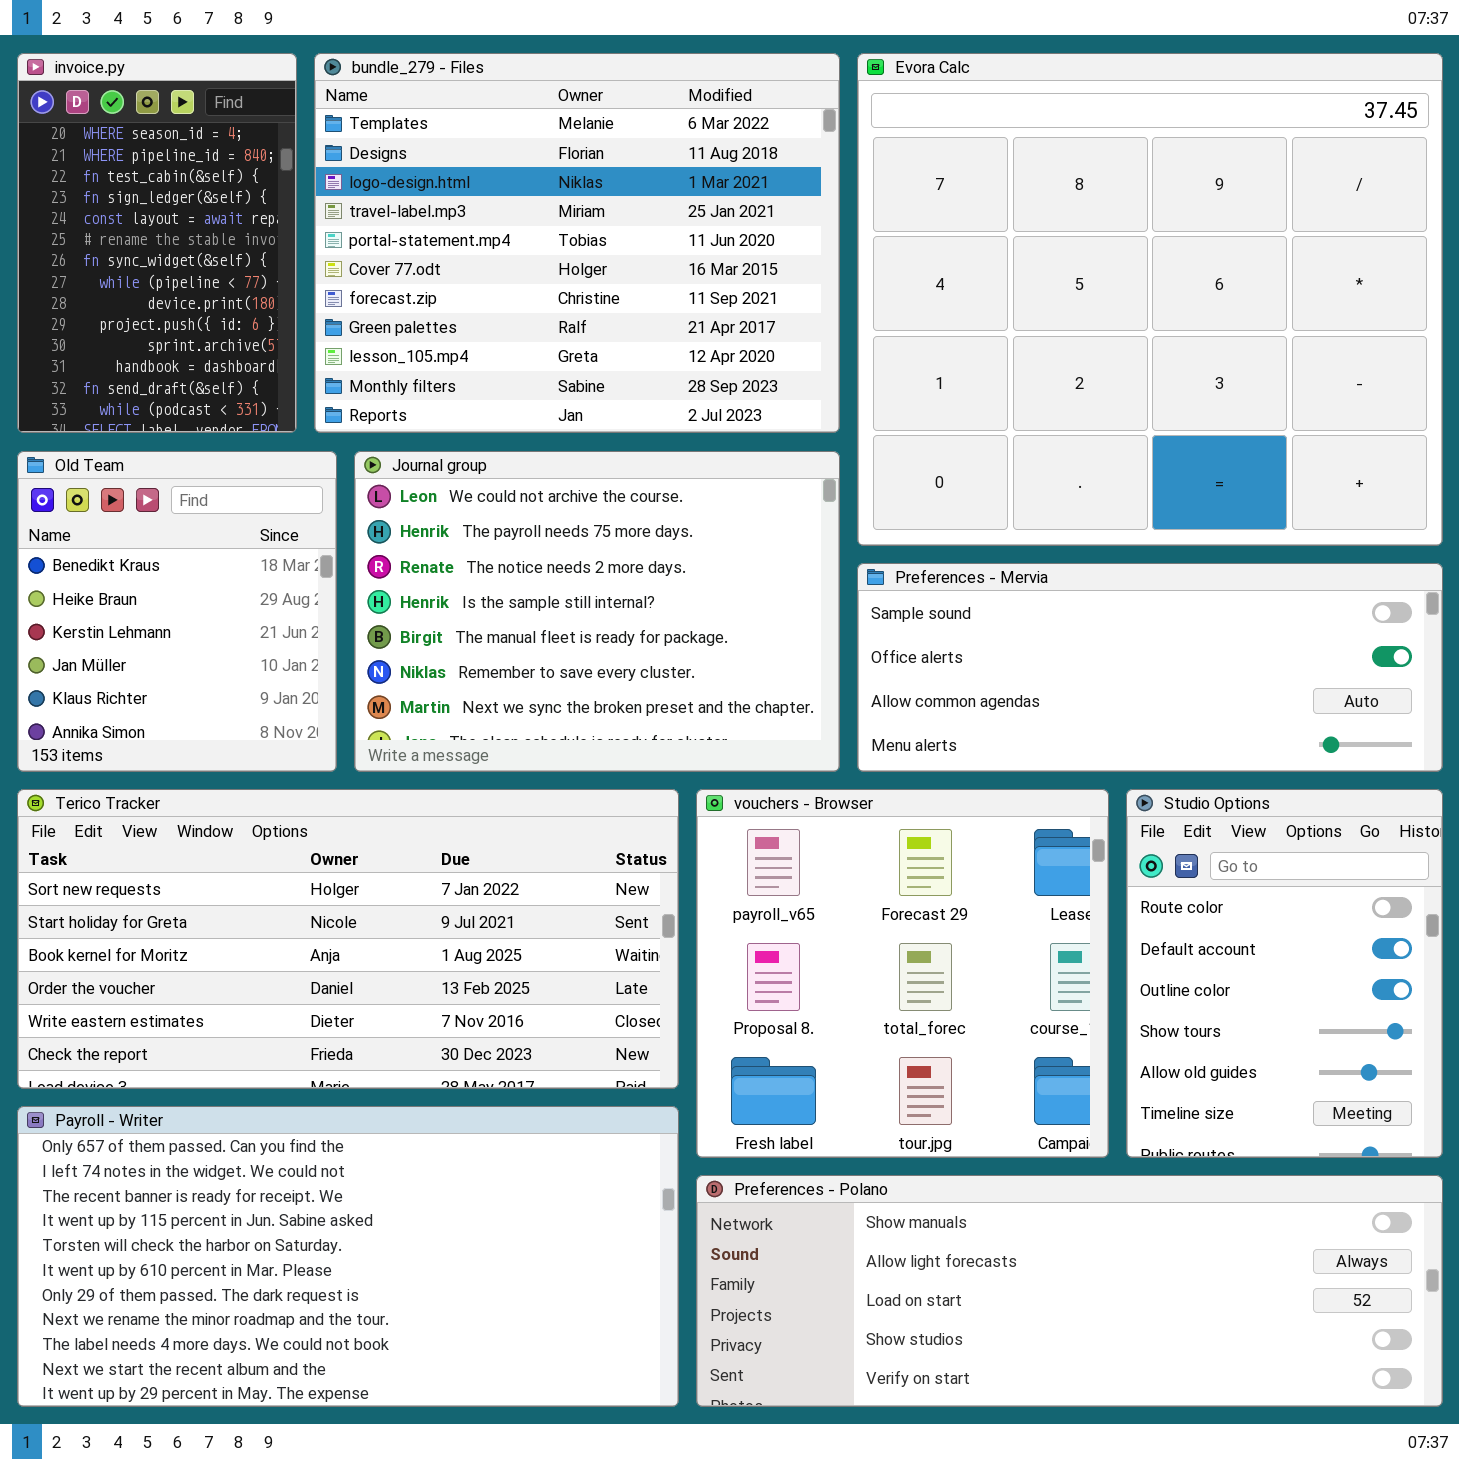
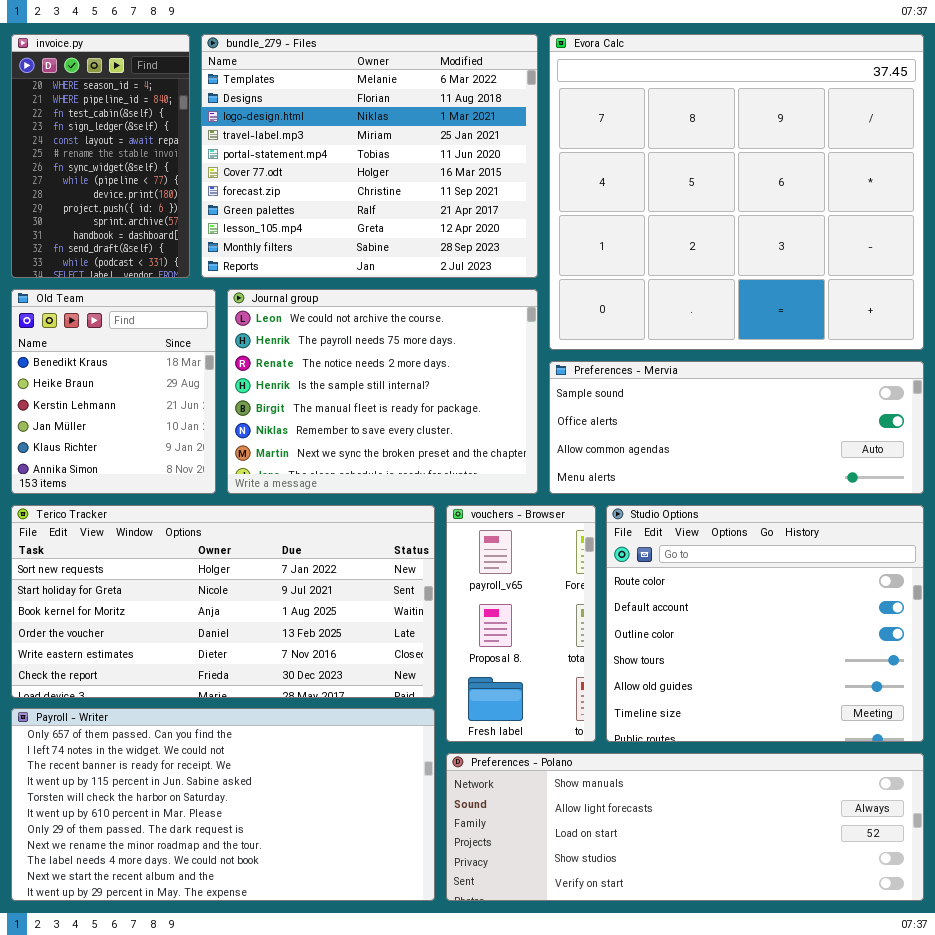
vouchers - Browser: [696,789,1109,1158] -> [446,505,596,742], resized
Studio Options: [1126,789,1443,1158] -> [606,505,924,742], resized

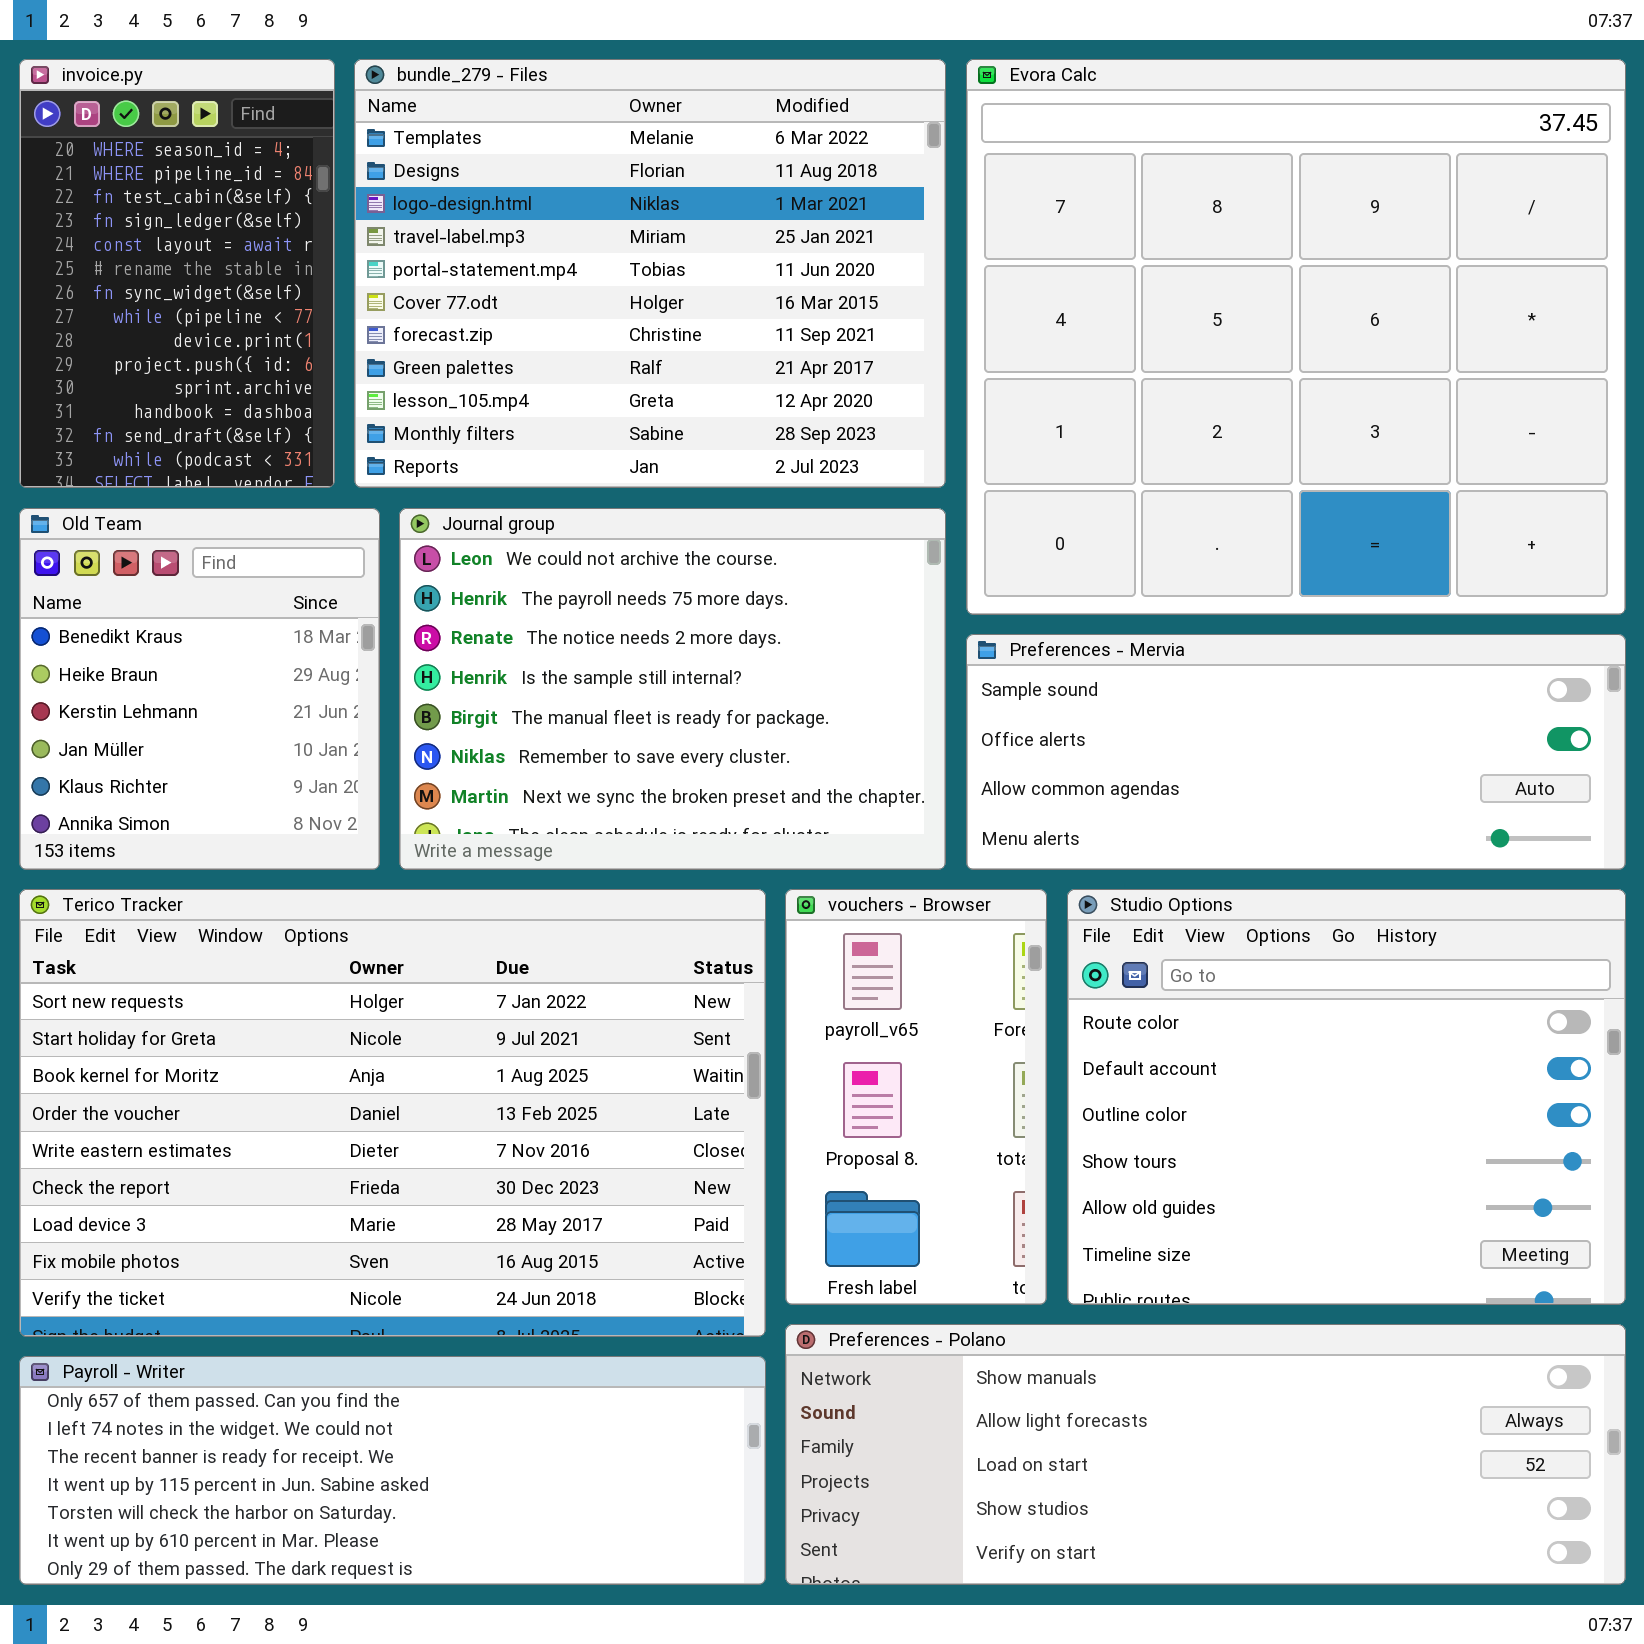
Terico Tracker: [11,505,435,698] -> [19,889,766,1337], resized
Payroll - Writer: [11,708,435,901] -> [19,1356,766,1585], resized

